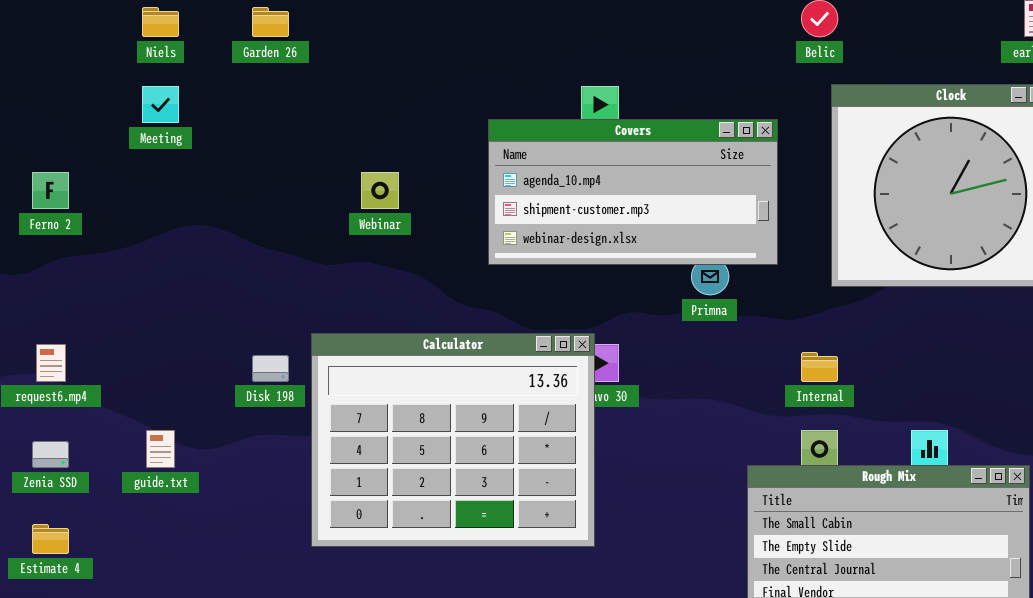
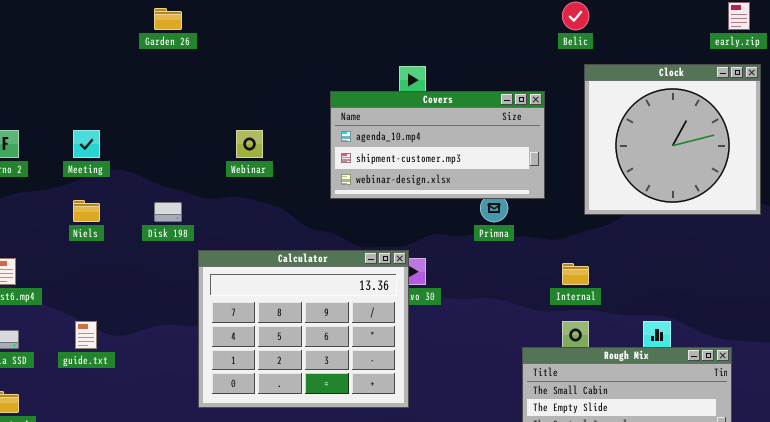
Niels: [142,7,179,37] -> [73,200,100,222], moved
Meeting: [142,86,179,123] -> [73,130,100,158], moved
Disk 198: [252,355,289,382] -> [154,202,182,222], moved

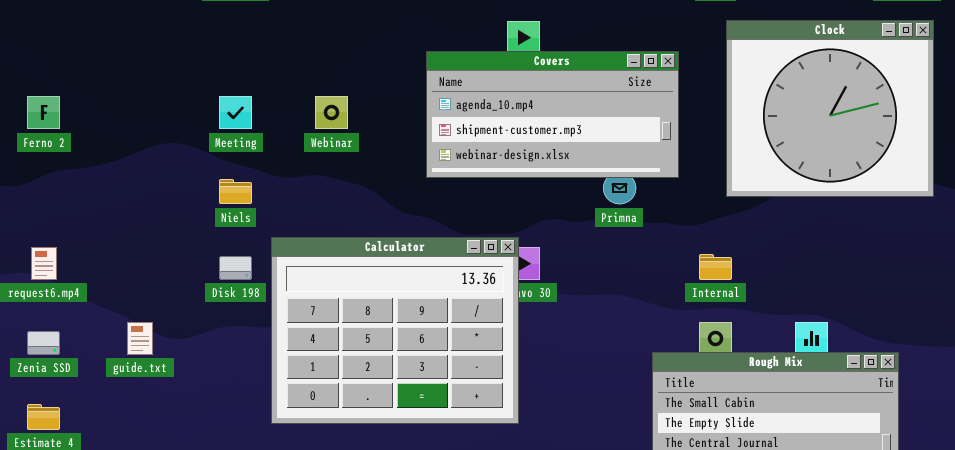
Meeting: [73,130,100,158] -> [219,96,252,129], moved
Niels: [73,200,100,222] -> [219,179,252,204], moved
Disk 198: [154,202,182,222] -> [219,256,252,280], moved

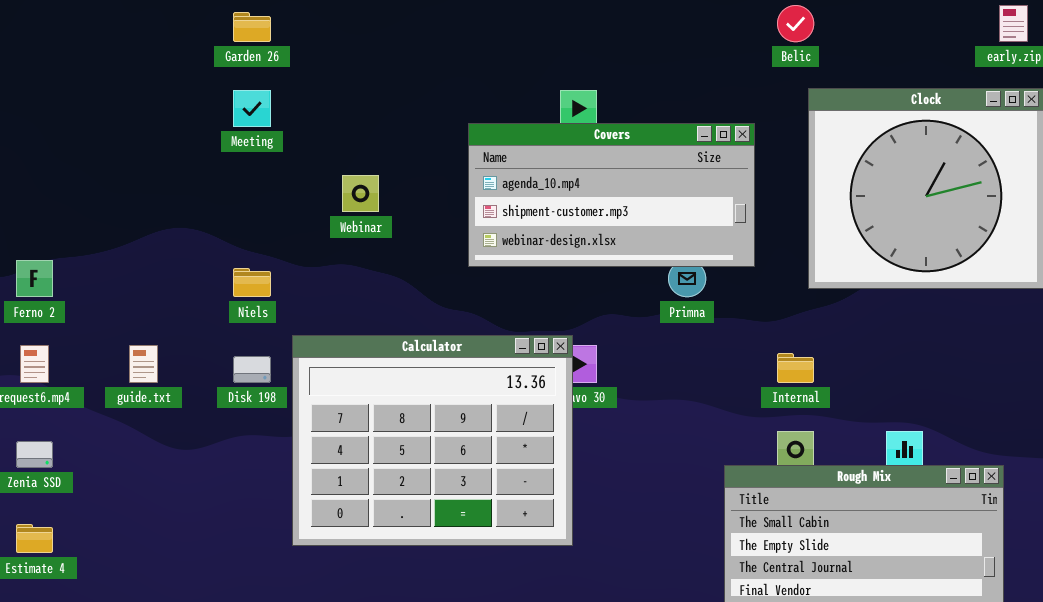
Ferno 2: [27,96,60,129] -> [16,260,53,297], moved
Meeting: [219,96,252,129] -> [233,90,271,127], moved
guide.txt: [127,322,153,355] -> [129,345,158,383], moved

